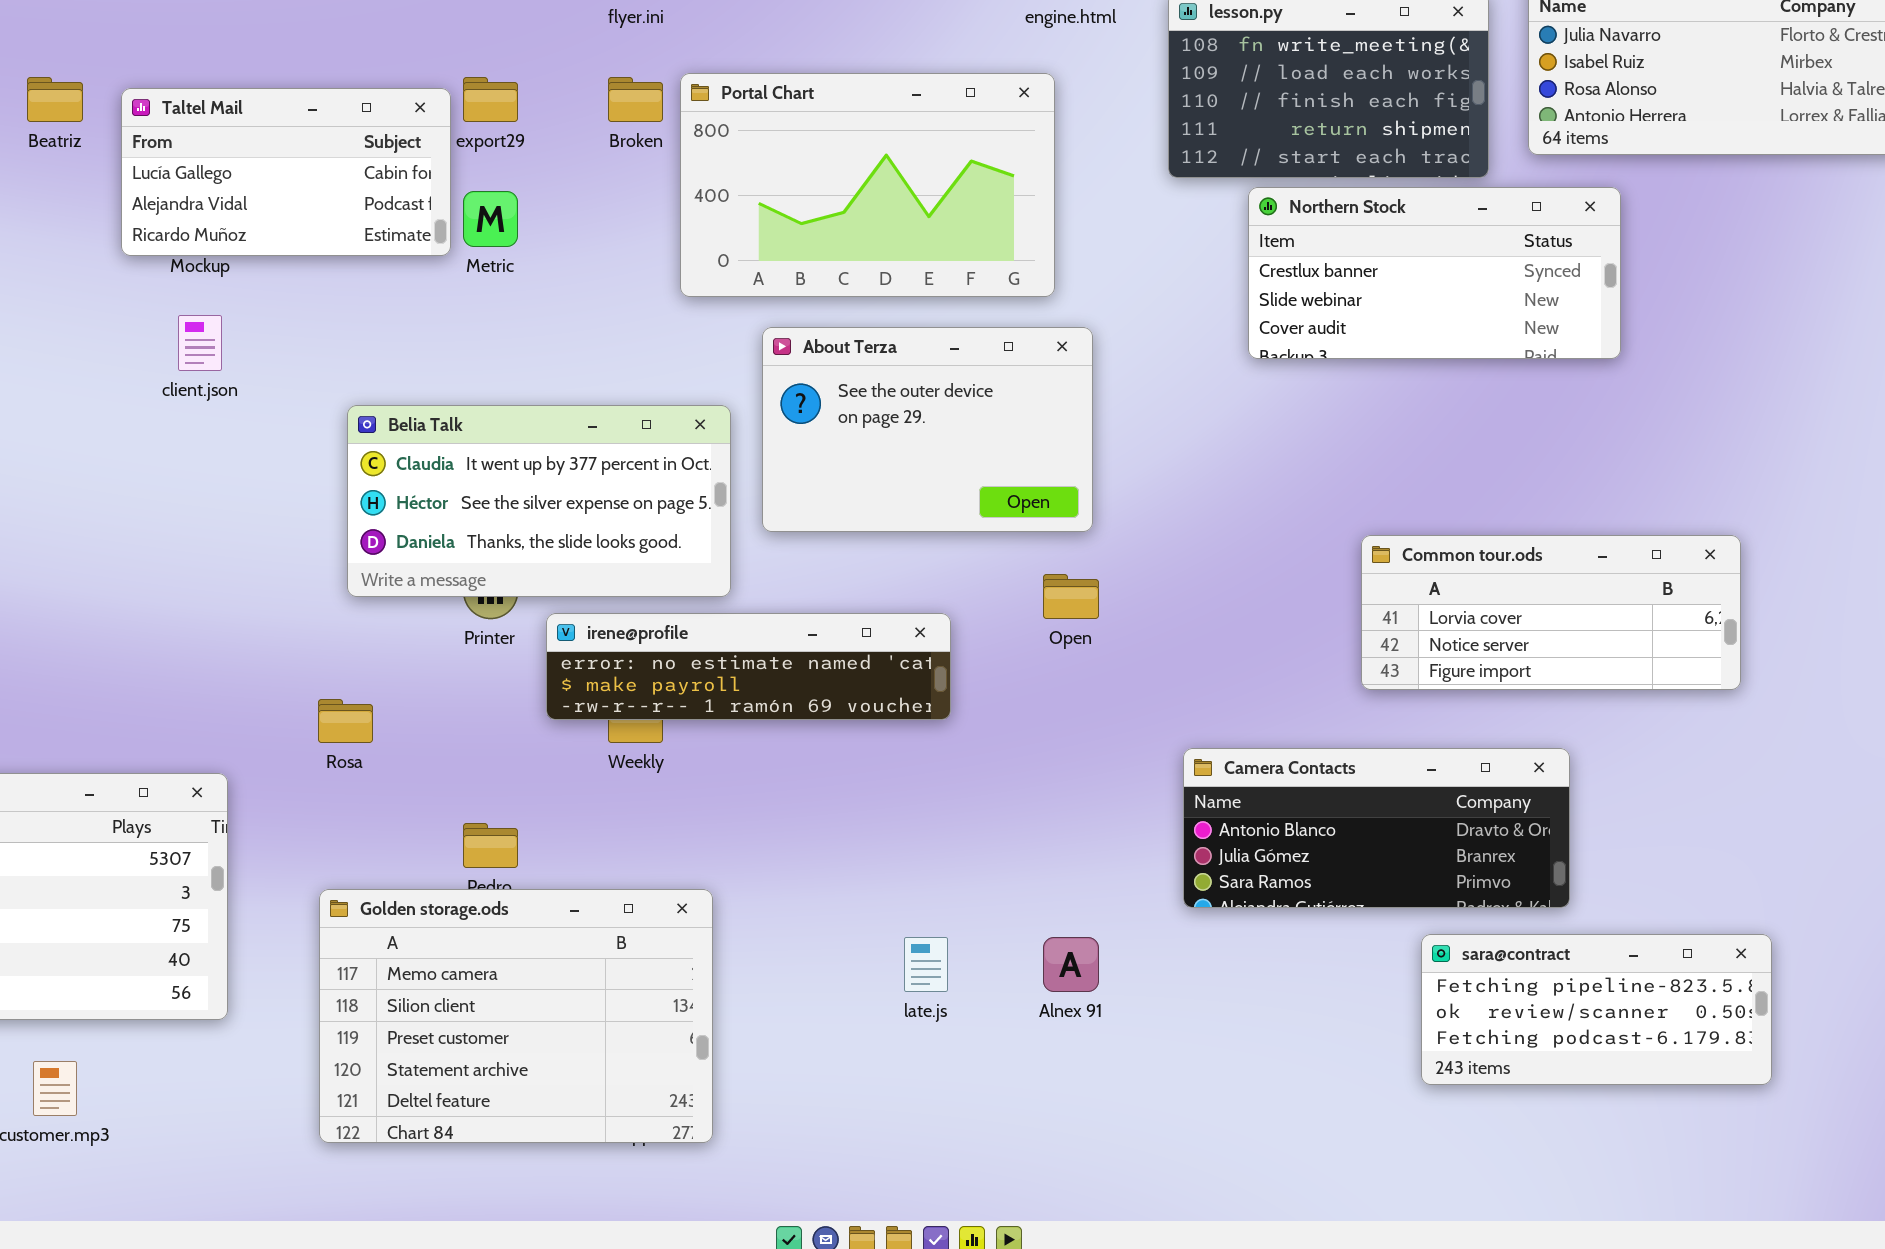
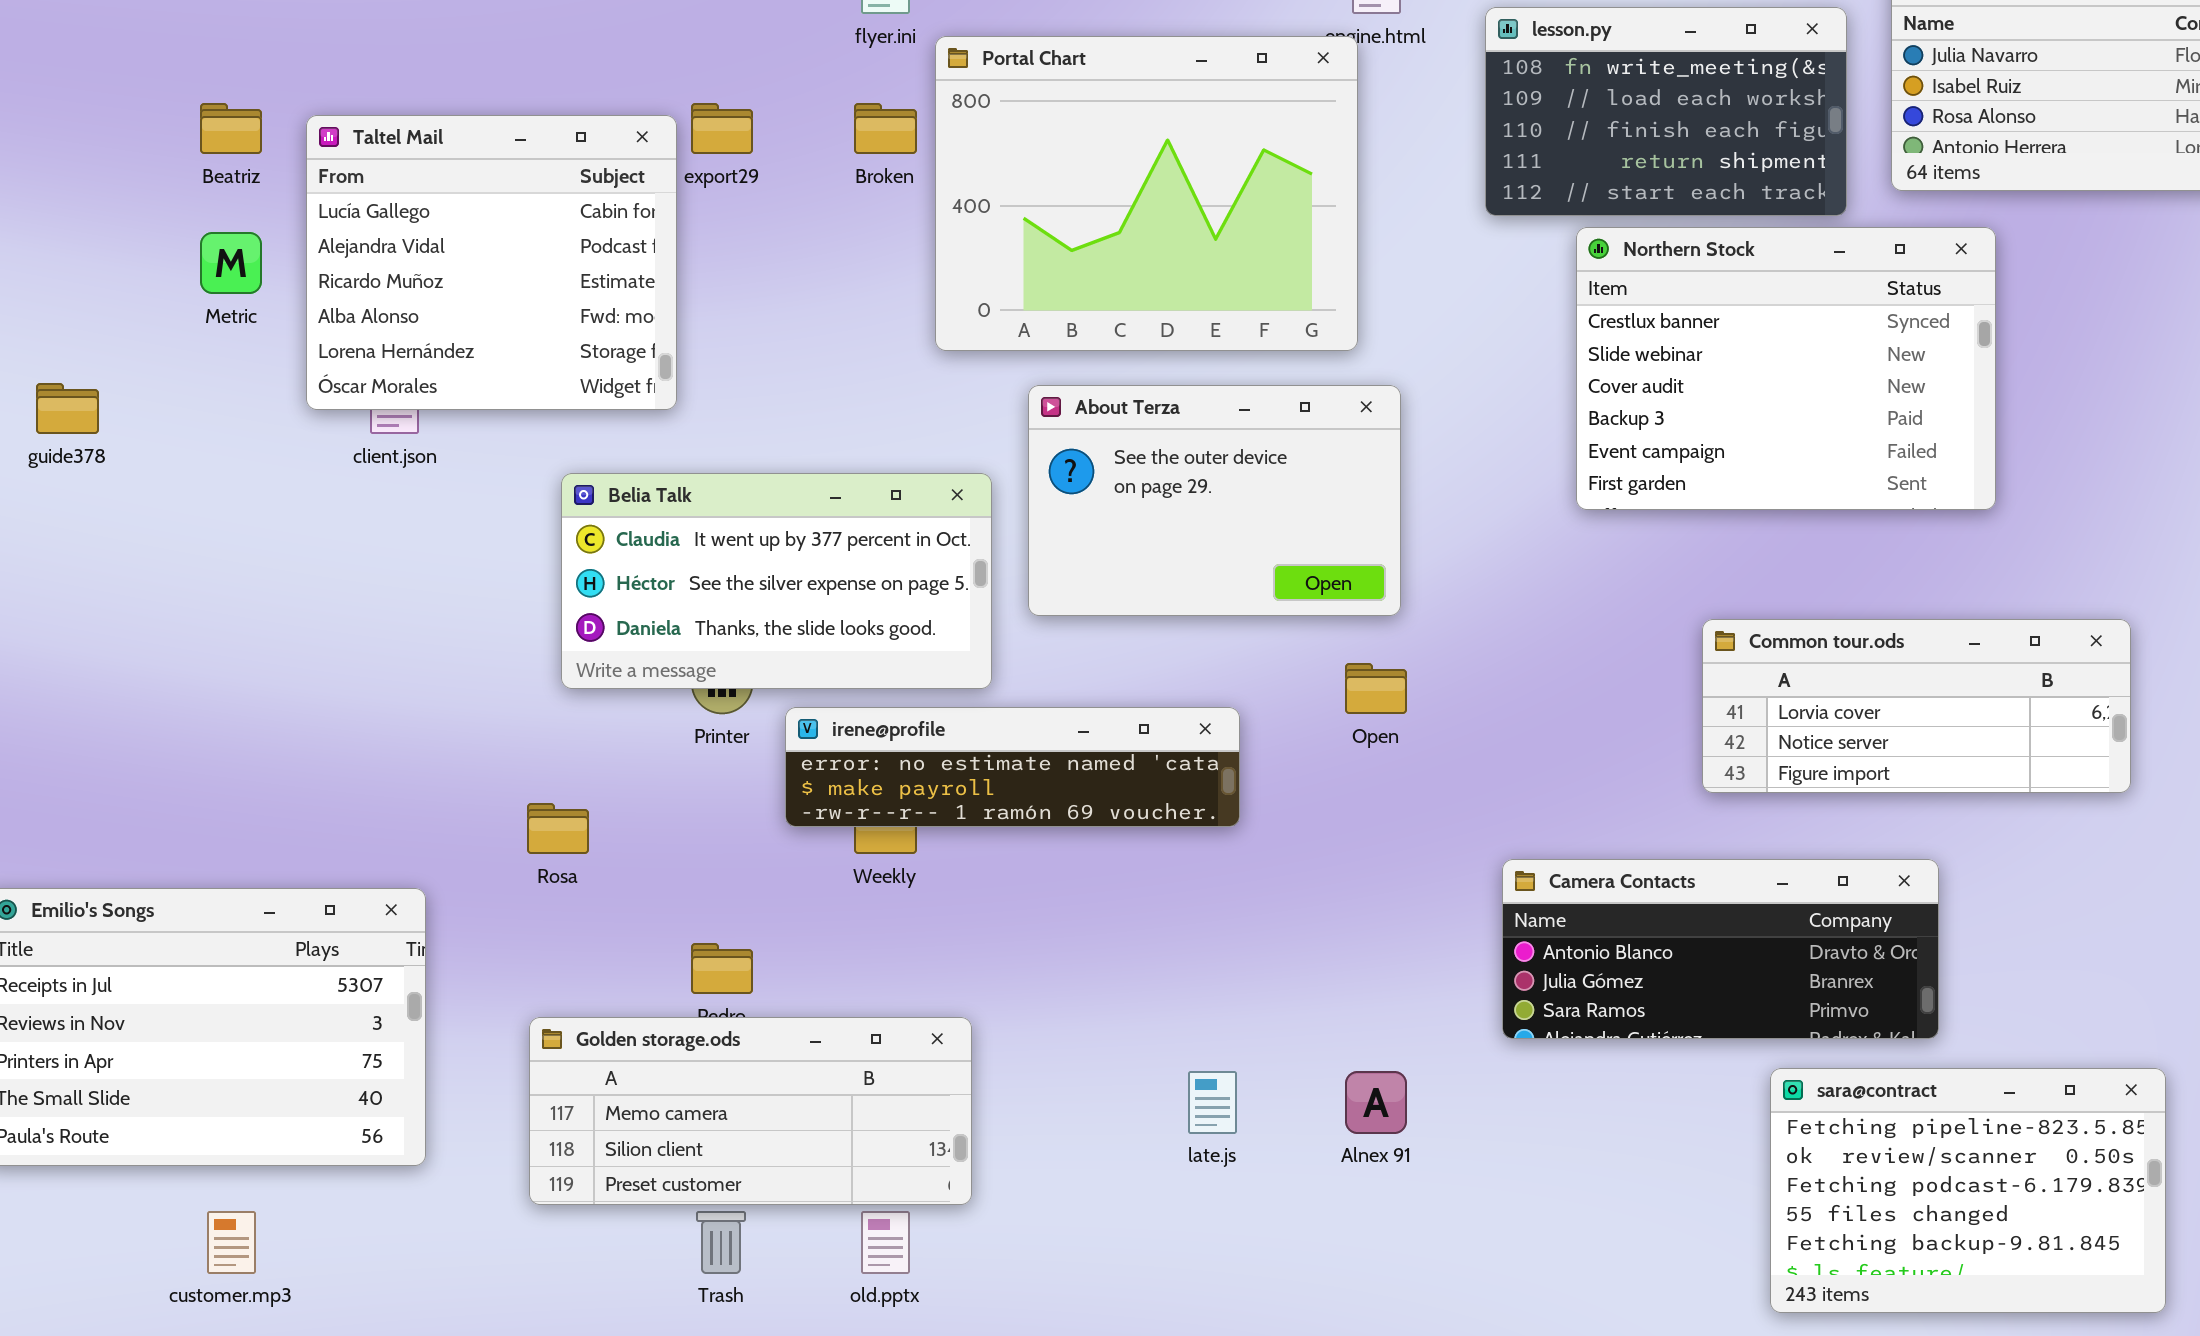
Portal Chart: [680,73,1055,297] -> [935,36,1358,351], resized
Taltel Mail: [121,88,451,256] -> [306,115,677,410], resized
Northern Stock: [1248,187,1621,359] -> [1576,227,1996,510], resized
Metric: [463,191,518,247] -> [200,232,262,294], moved
Golden storage.ods: [319,889,713,1143] -> [529,1017,972,1205], resized
sara@contract: [1421,934,1772,1085] -> [1770,1068,2166,1313], resized

